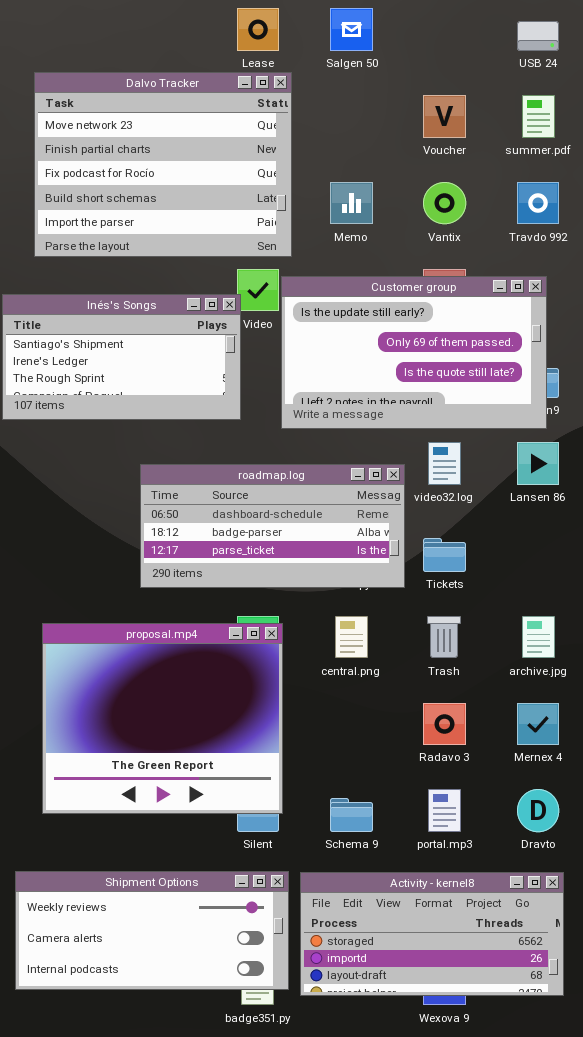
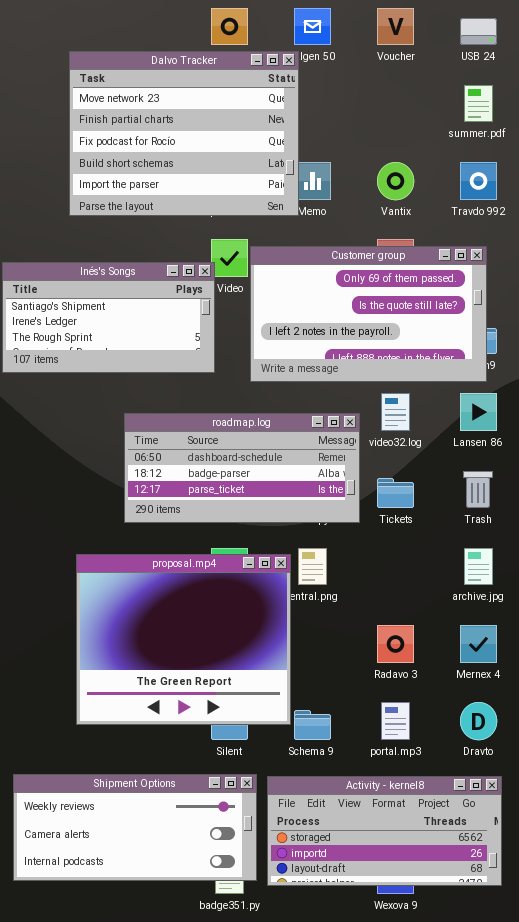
Dalvo Tracker: [34,72,292,257] -> [69,51,299,216], moved
Voucher: [423,95,466,138] -> [377,8,414,45], moved
Customer group: [281,276,547,429] -> [250,246,487,382], scrolled down 1 row
Trash: [427,616,461,658] -> [463,471,493,508], moved
proposal.mp4: [42,623,283,814] -> [76,554,291,725], moved

